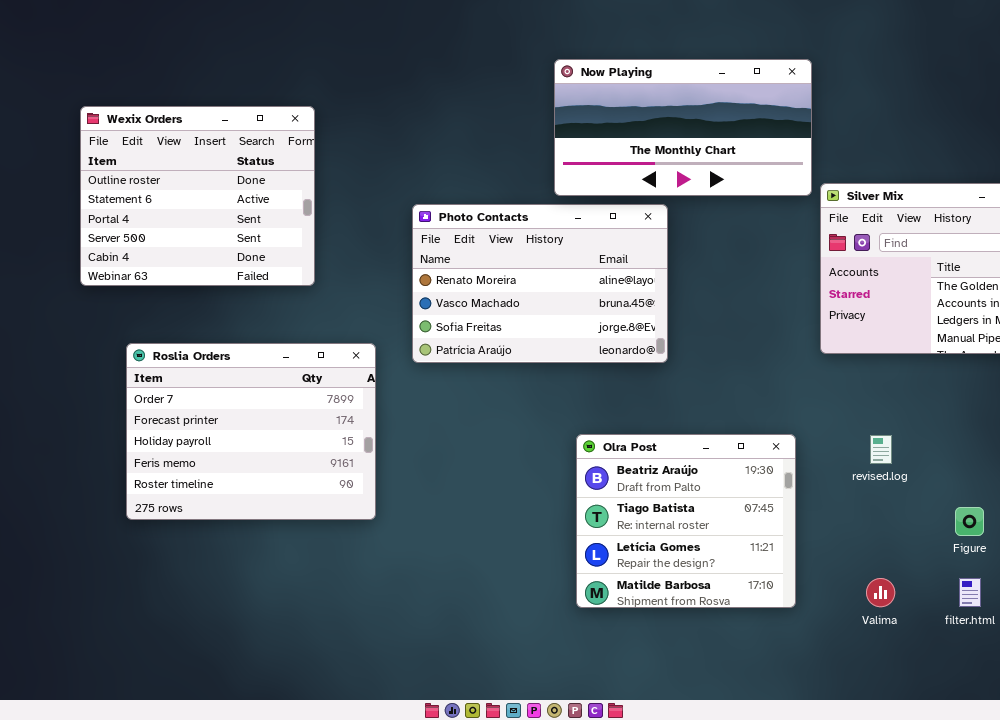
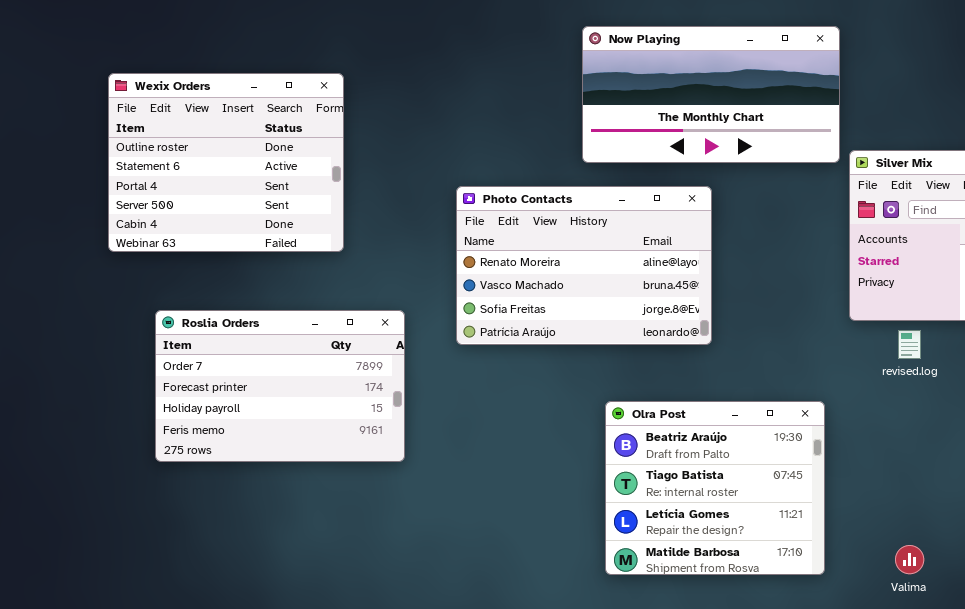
Photo Contacts: [412,204,668,363] -> [456,186,712,345], moved
Roslia Orders: [126,343,376,520] -> [155,310,405,462], resized
revised.log: [870,435,892,464] -> [898,330,921,359], moved

